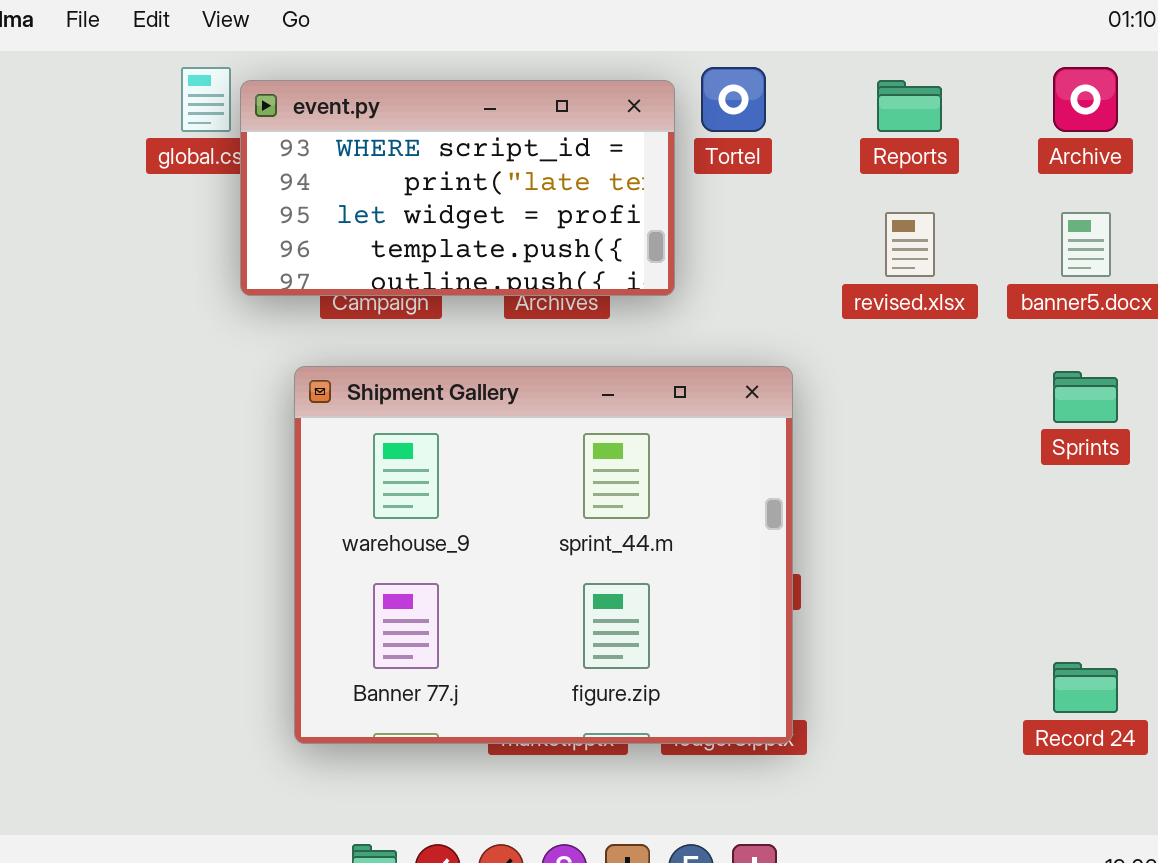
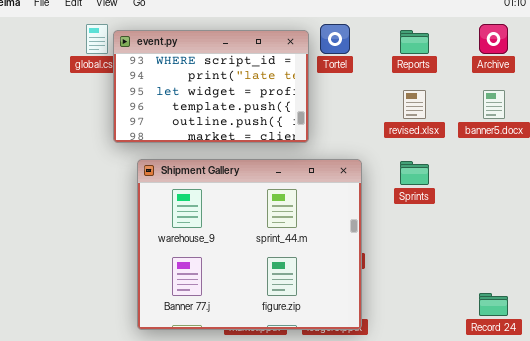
event.py: [240,80,675,296] -> [113,30,309,143], resized
Sprints: [1053,371,1118,423] -> [400,161,429,185], moved

